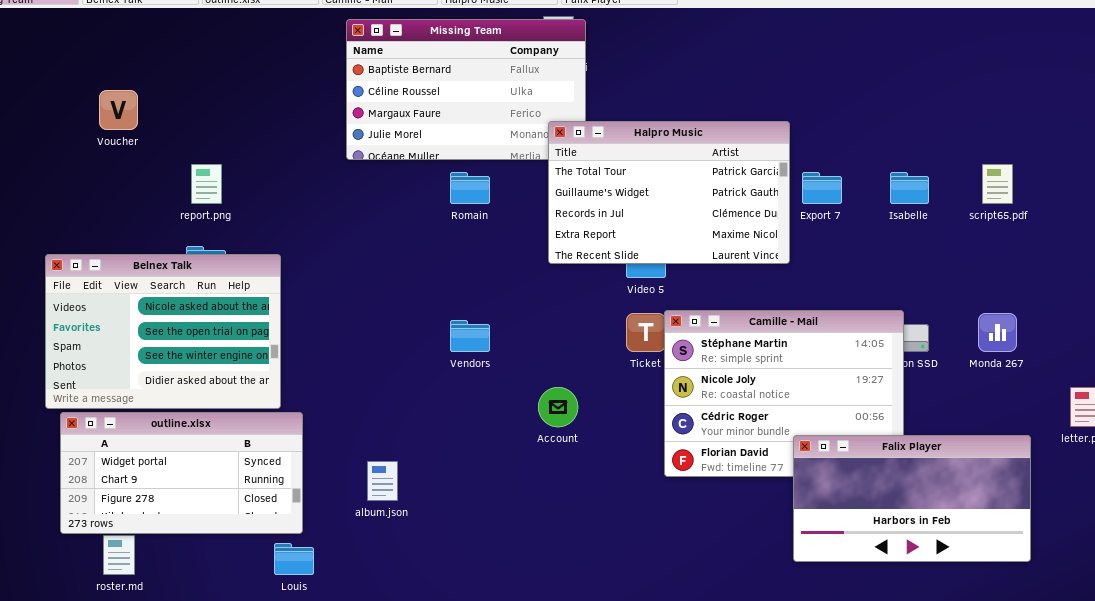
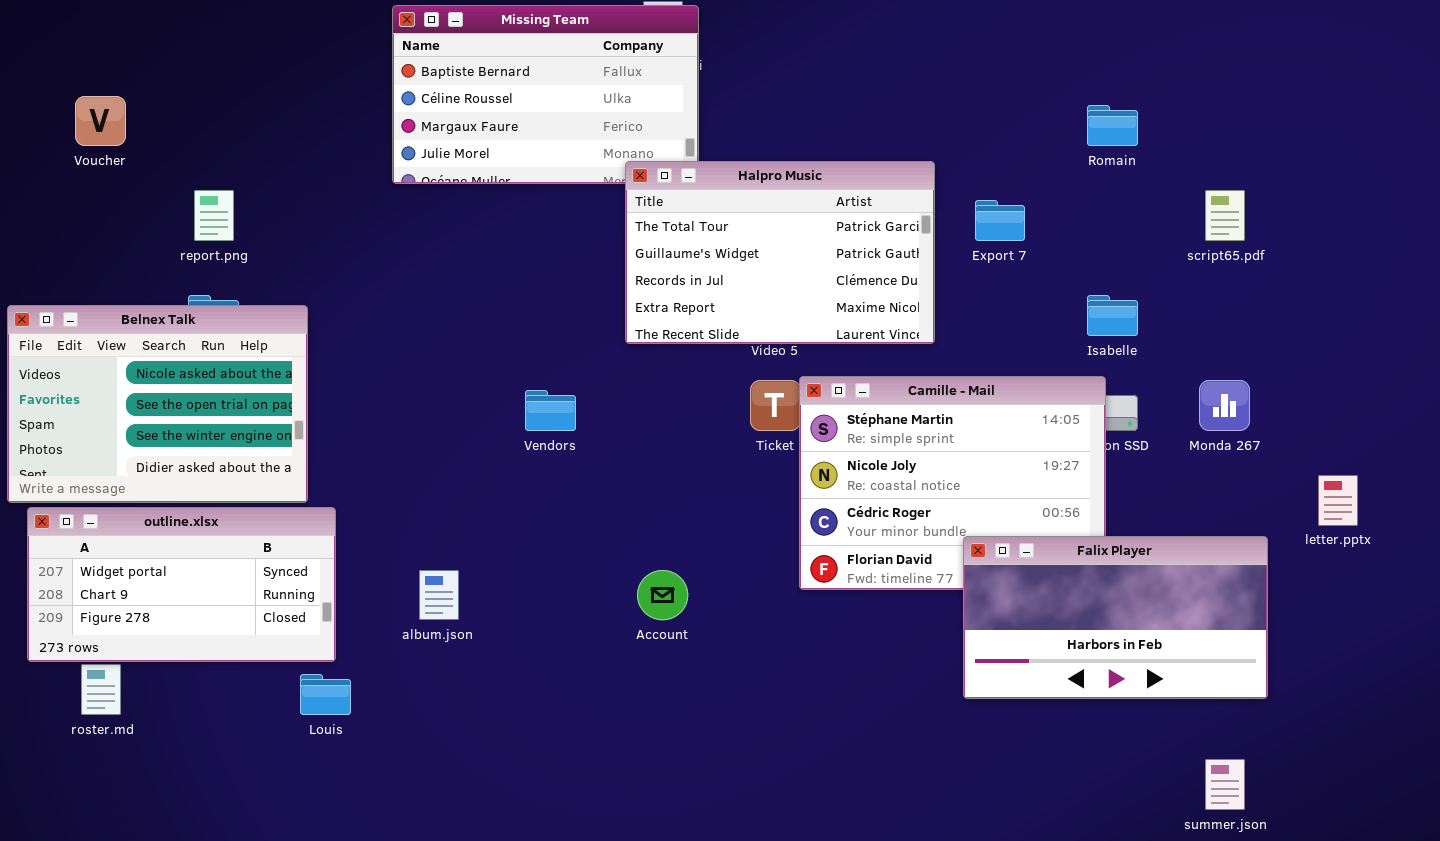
Halpro Music: [548,121,790,264] -> [625,161,935,344], moved
Romain: [450,172,490,204] -> [1087,105,1138,146], moved
Isabelle: [890,172,929,204] -> [1087,295,1138,336], moved
Account: [538,387,578,427] -> [637,570,688,620], moved

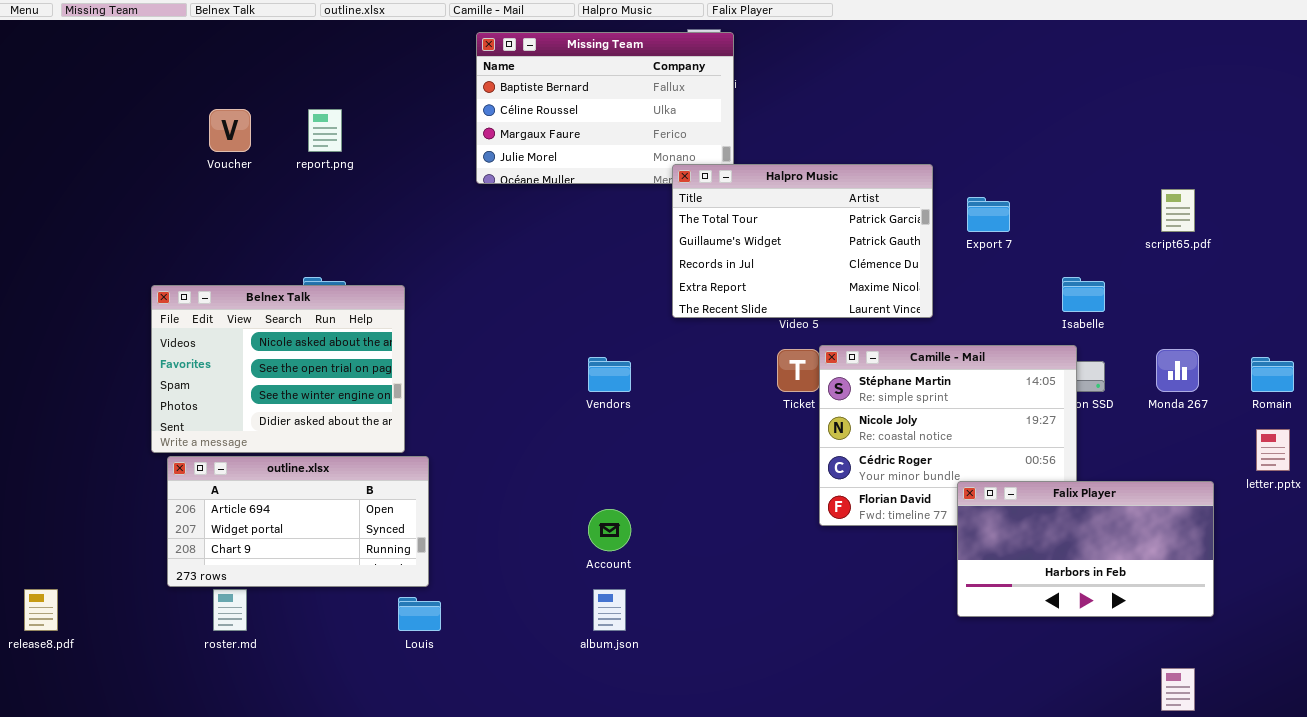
Romain: [1087,105,1138,146] -> [1251,357,1294,392], moved
report.png: [194,190,234,241] -> [308,109,342,152], moved
outline.xlsx: [27,507,336,662] -> [167,456,429,587], scrolled up 1 row
album.json: [419,570,459,620] -> [593,589,626,631], moved
Account: [637,570,688,620] -> [588,509,631,551], moved

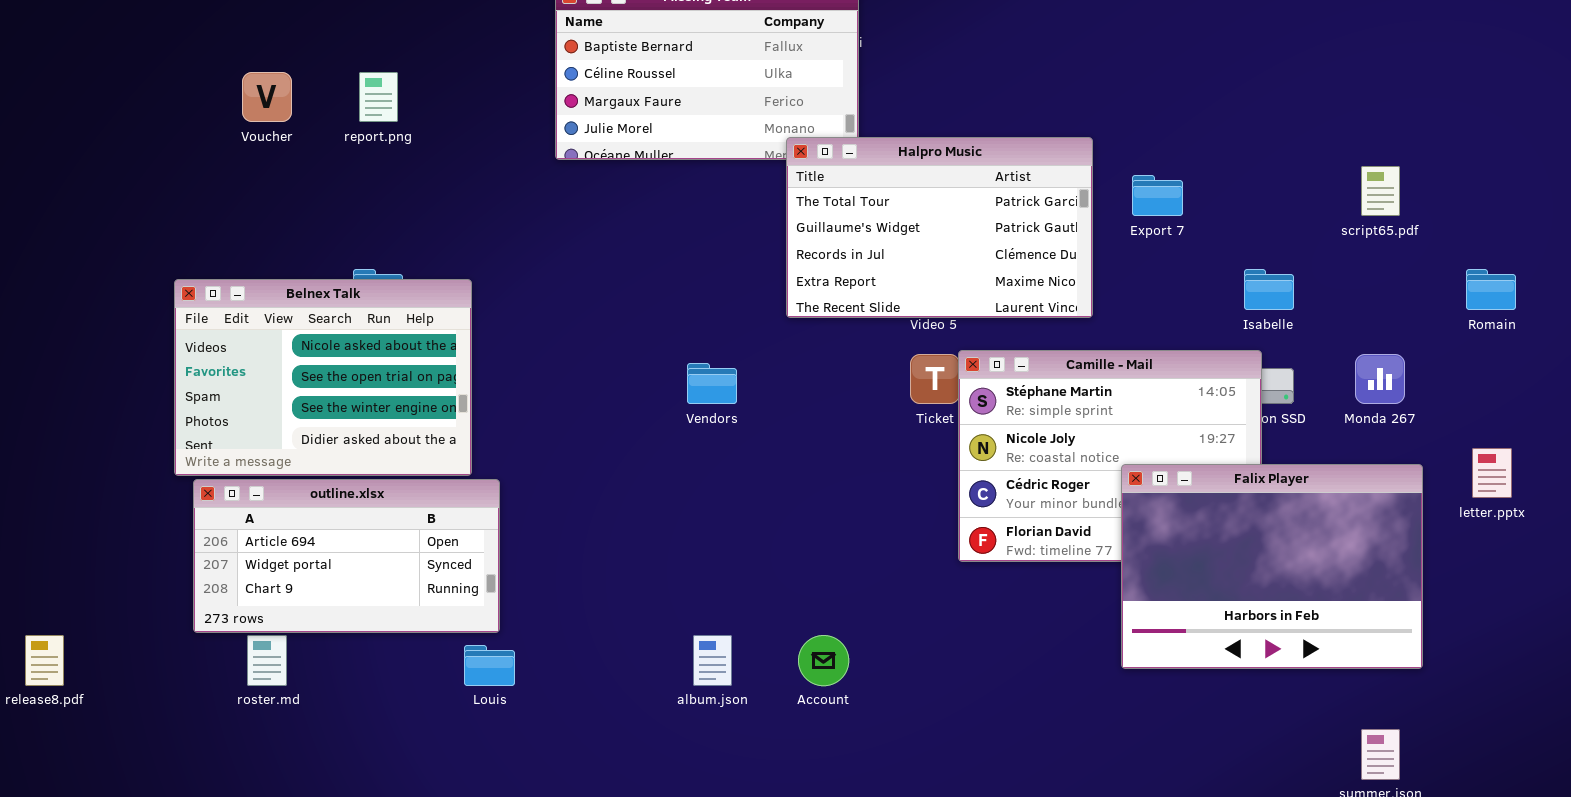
Romain: [1251,357,1294,392] -> [1466,269,1516,310], moved
Falix Player: [957,481,1214,617] -> [1121,464,1423,669], resized
Account: [588,509,631,551] -> [798,635,849,686], moved

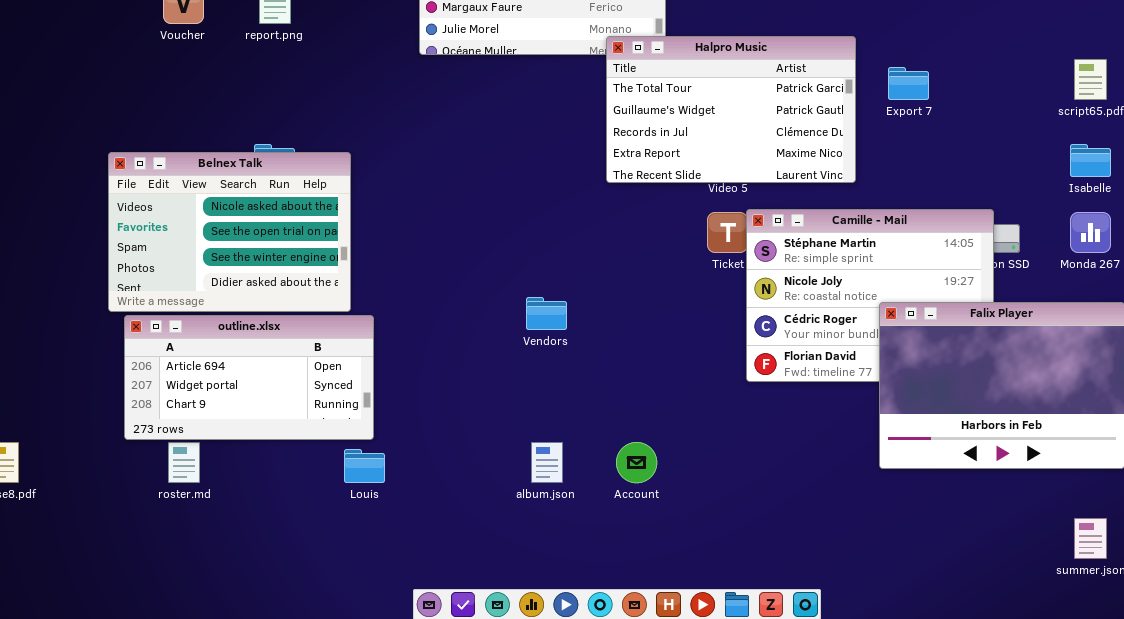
Isabelle: [1244,269,1294,310] -> [1070,144,1111,177], moved
Vendors: [687,363,737,404] -> [526,297,567,330], moved

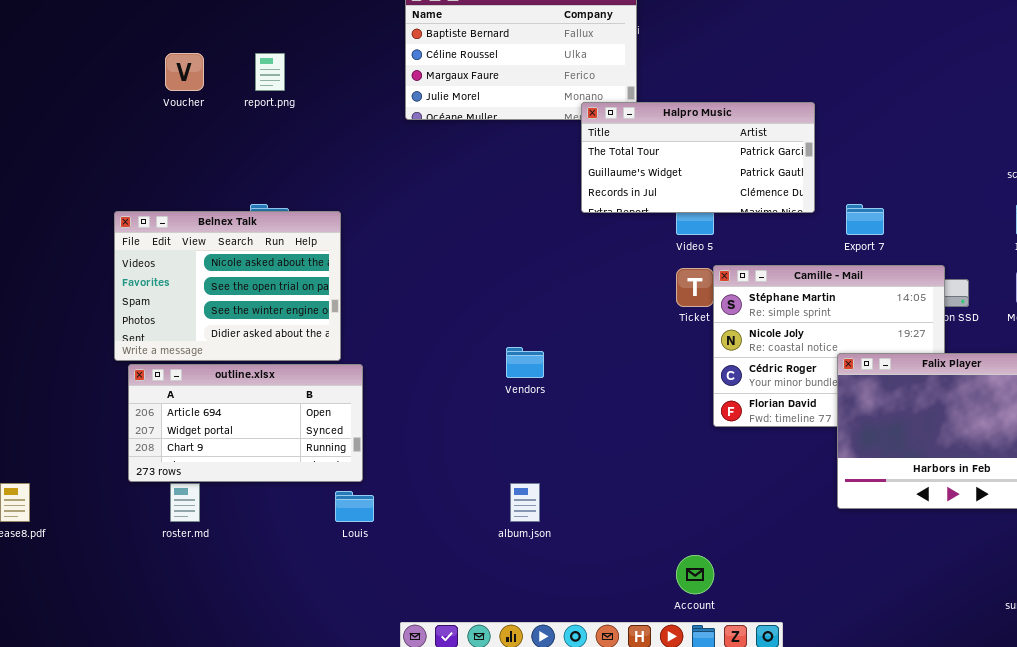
Halpro Music: [606,36,856,183] -> [581,102,815,213], resized
Export 7: [888,67,929,100] -> [846,204,884,235], moved
Account: [616,442,657,483] -> [676,555,714,594], moved

